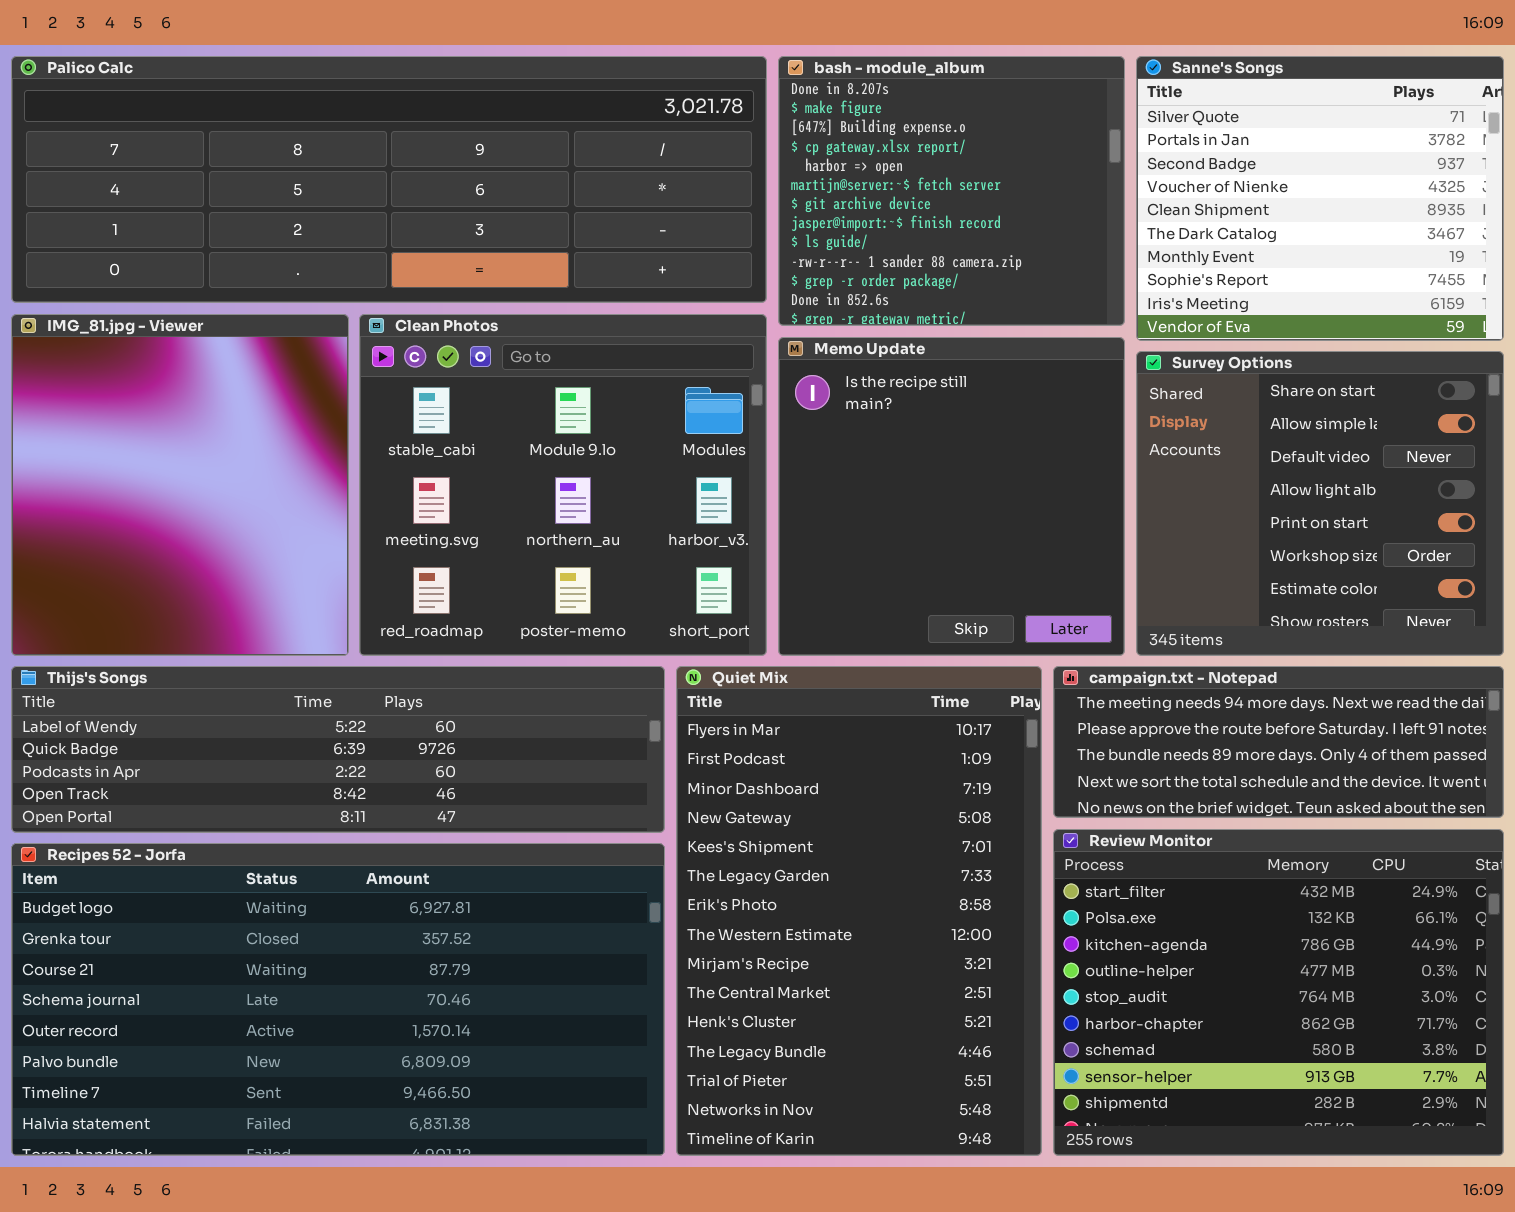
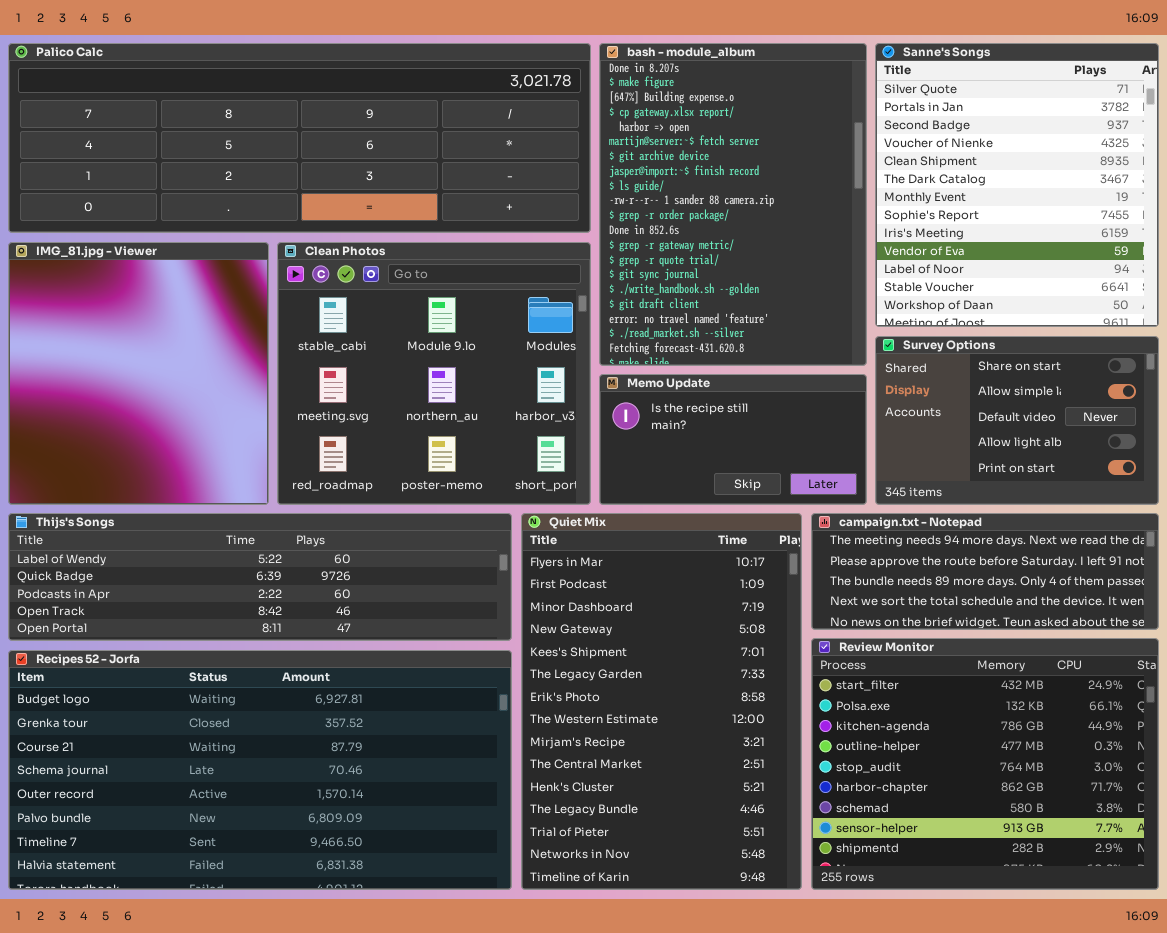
bash - module_album: [778,56,1125,326] -> [599,43,867,366], resized
Sanne's Songs: [1136,56,1504,341] -> [875,43,1159,327], resized
Memo Update: [778,337,1125,656] -> [599,374,867,505], resized
Survey Options: [1136,351,1504,656] -> [875,336,1159,505], resized

